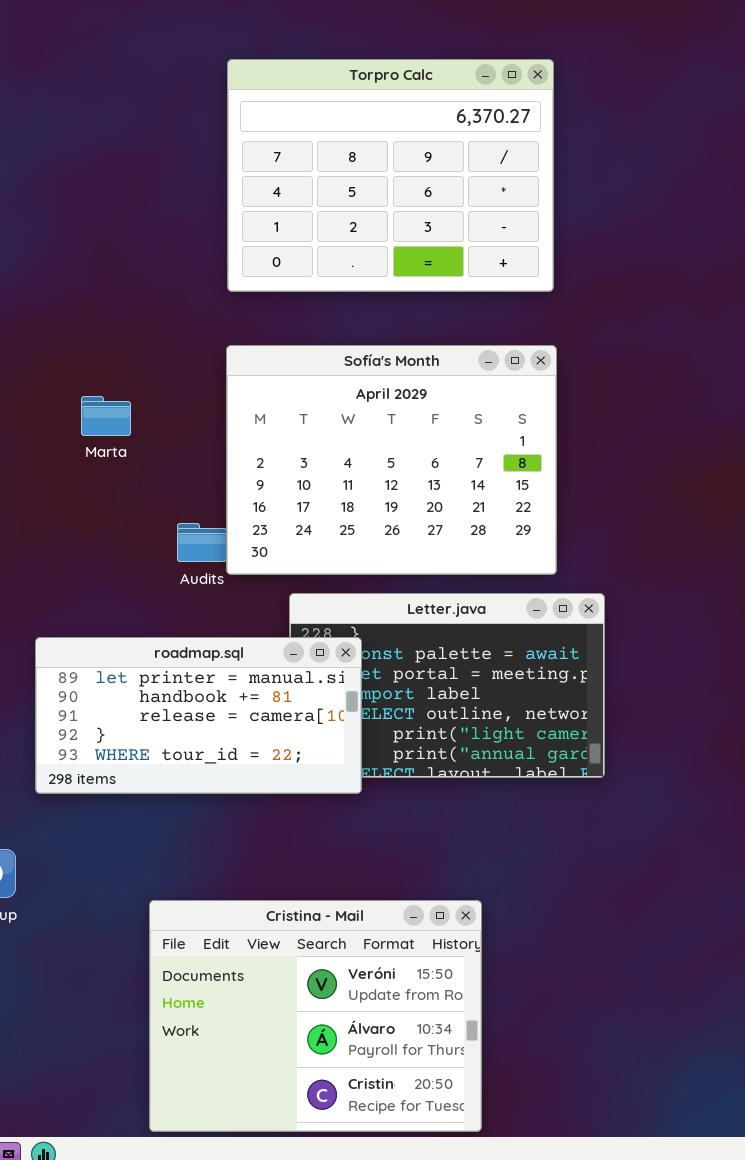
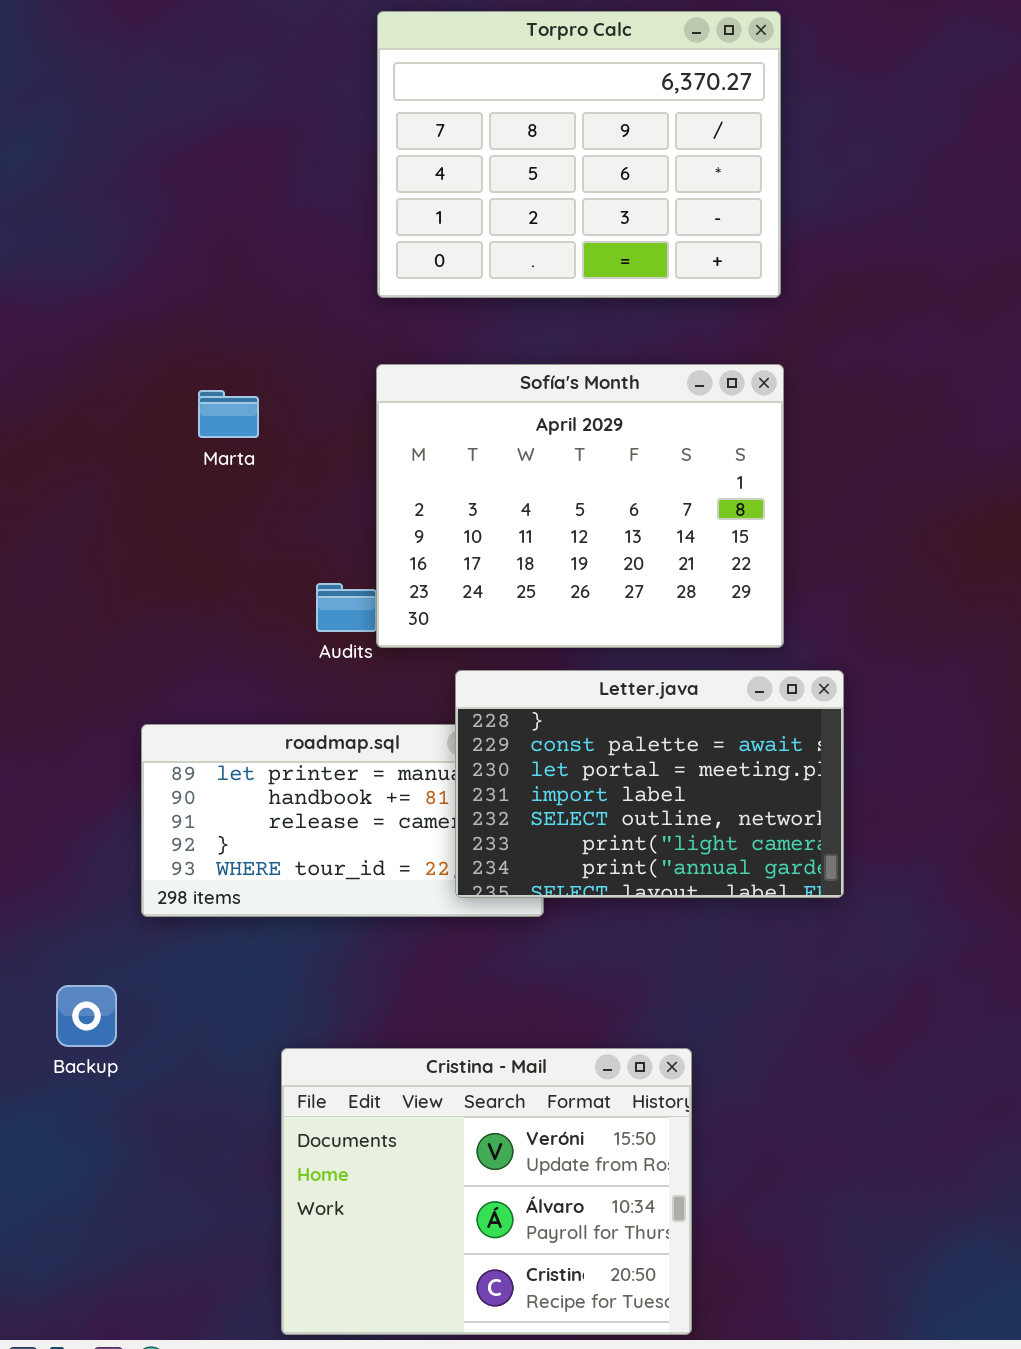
Marta: [81,396,131,436] -> [198,390,259,438], moved
Letter.java: [289,593,605,778] -> [455,670,844,898], raised

